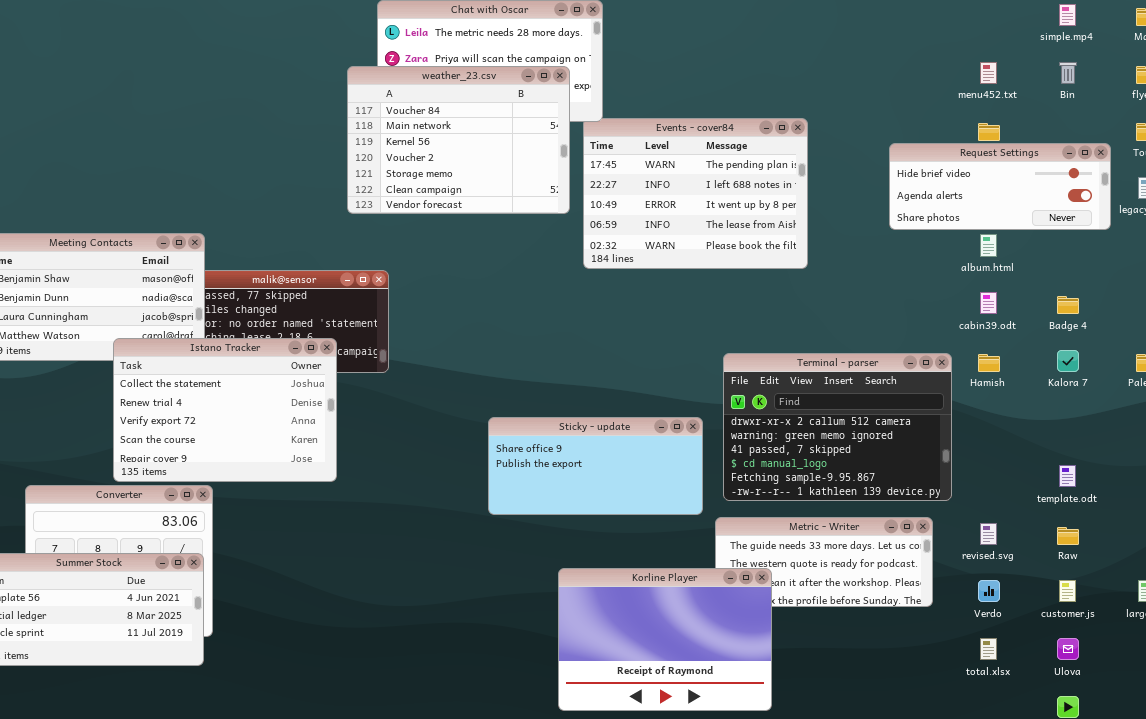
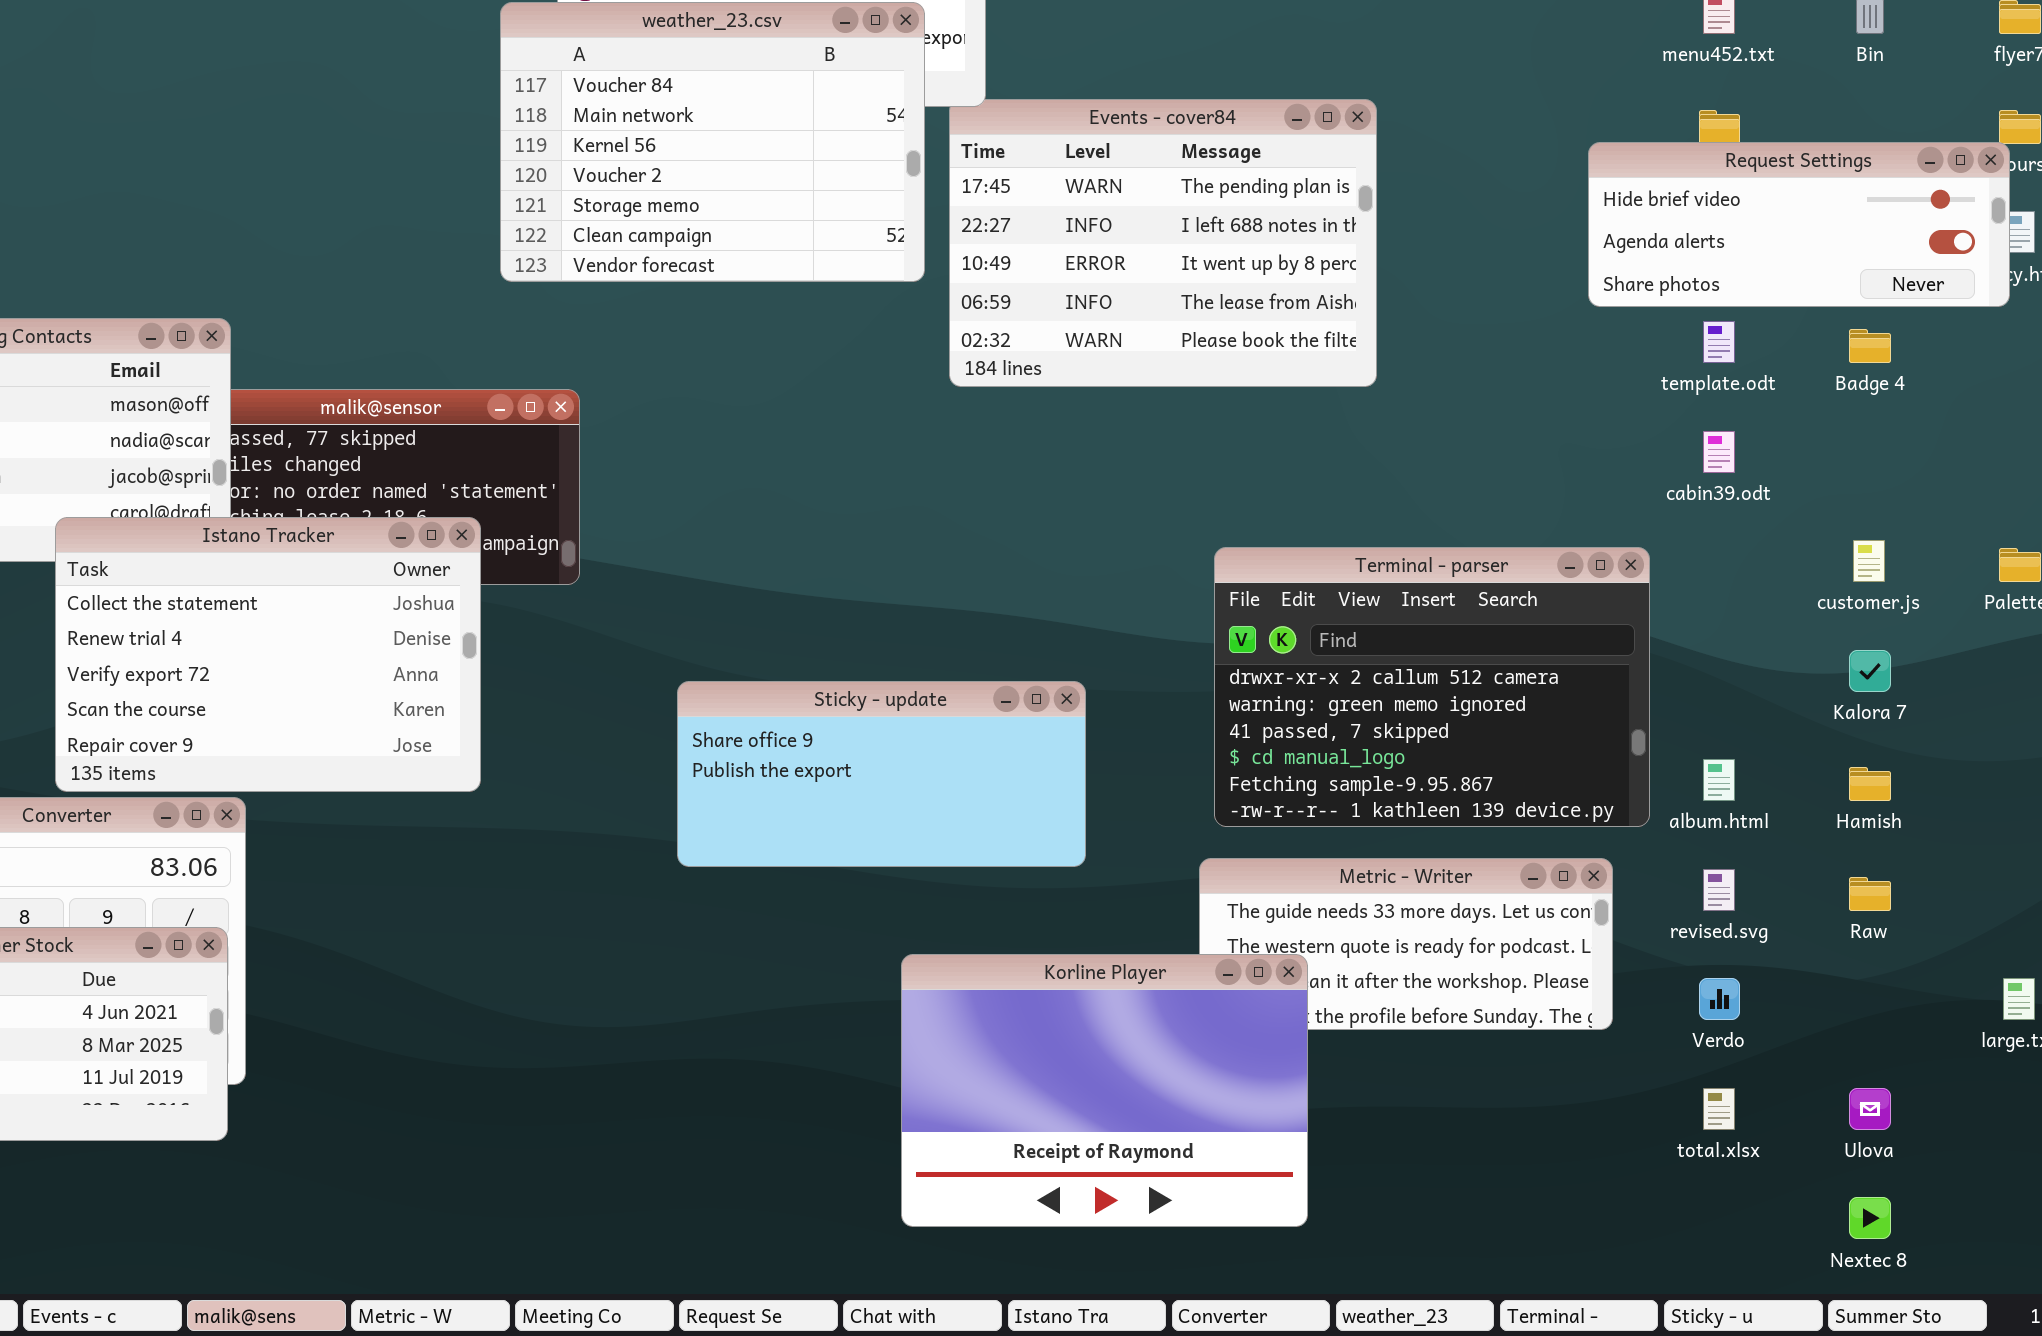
Request Settings: [889,143,1111,230] -> [1588,142,2010,307], moved
album.html: [980,234,997,257] -> [1703,759,1735,801], moved
Badge 4: [1057,296,1079,314] -> [1849,329,1891,363], moved
Kalora 7: [1057,350,1079,372] -> [1849,650,1891,692], moved
Hamish: [978,354,1000,372] -> [1849,767,1891,801], moved
Sticky - update: [488,417,703,515] -> [677,681,1086,867], moved
template.odt: [1059,465,1076,487] -> [1703,321,1735,363], moved
customer.js: [1059,580,1076,602] -> [1853,540,1885,582], moved

